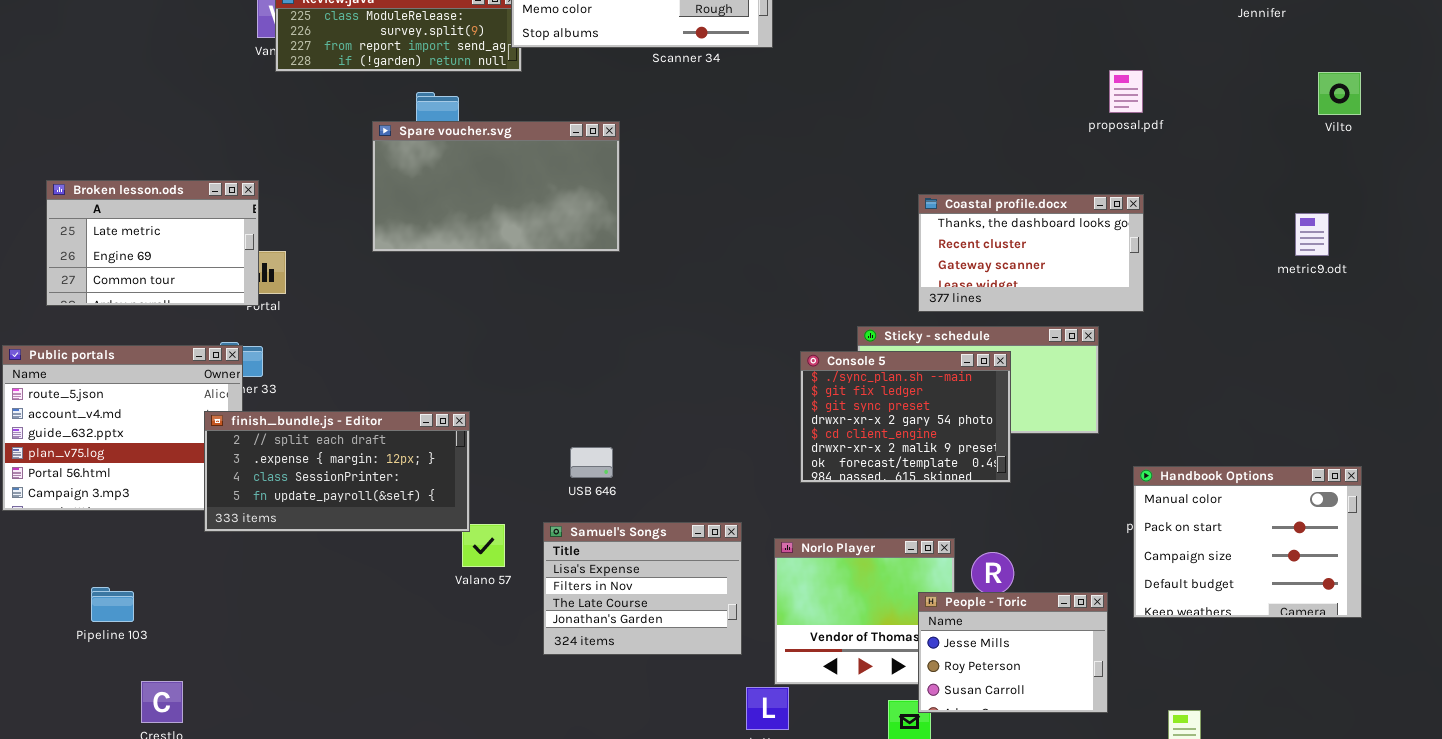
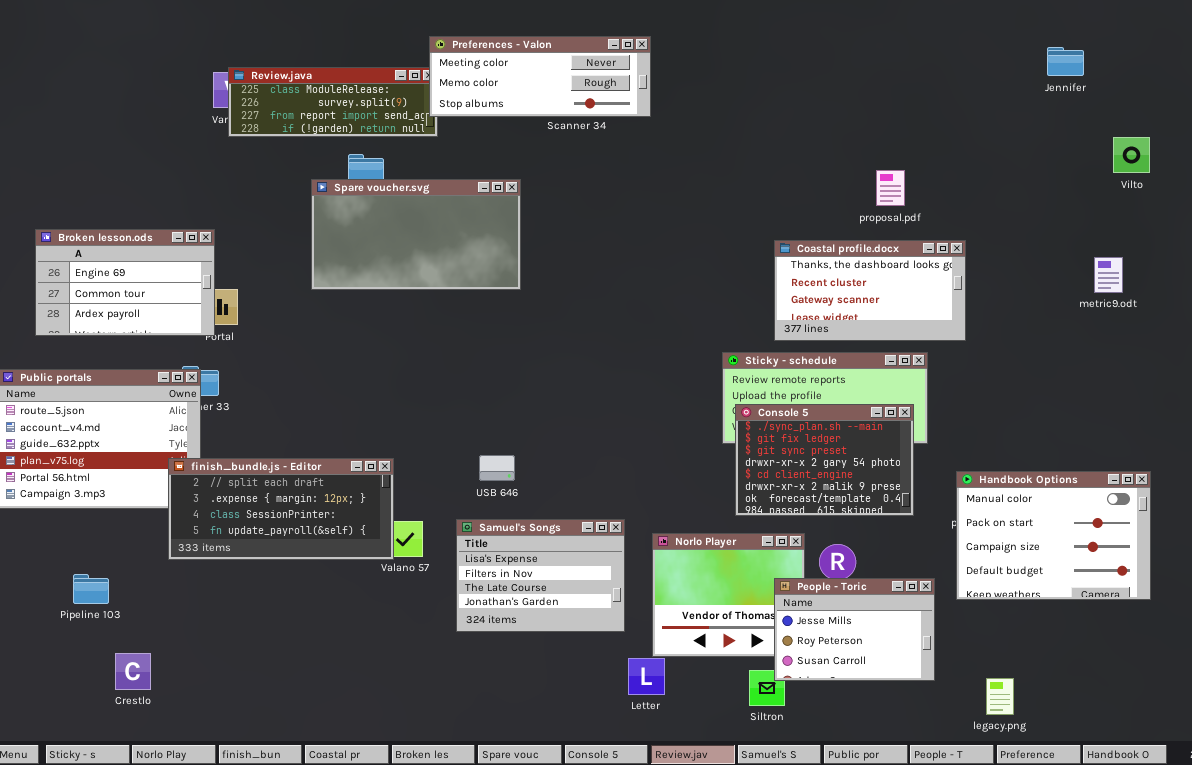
proposal.pdf: [1109,70,1143,113] -> [876,170,905,206], moved
Broken lesson.ods: [46,180,259,306] -> [35,229,215,336], scrolled down 1 row
Console 5: [800,351,1011,483] -> [735,404,914,516], moved
finish_bundle.js - Editor: [204,411,470,532] -> [168,458,394,560], moved

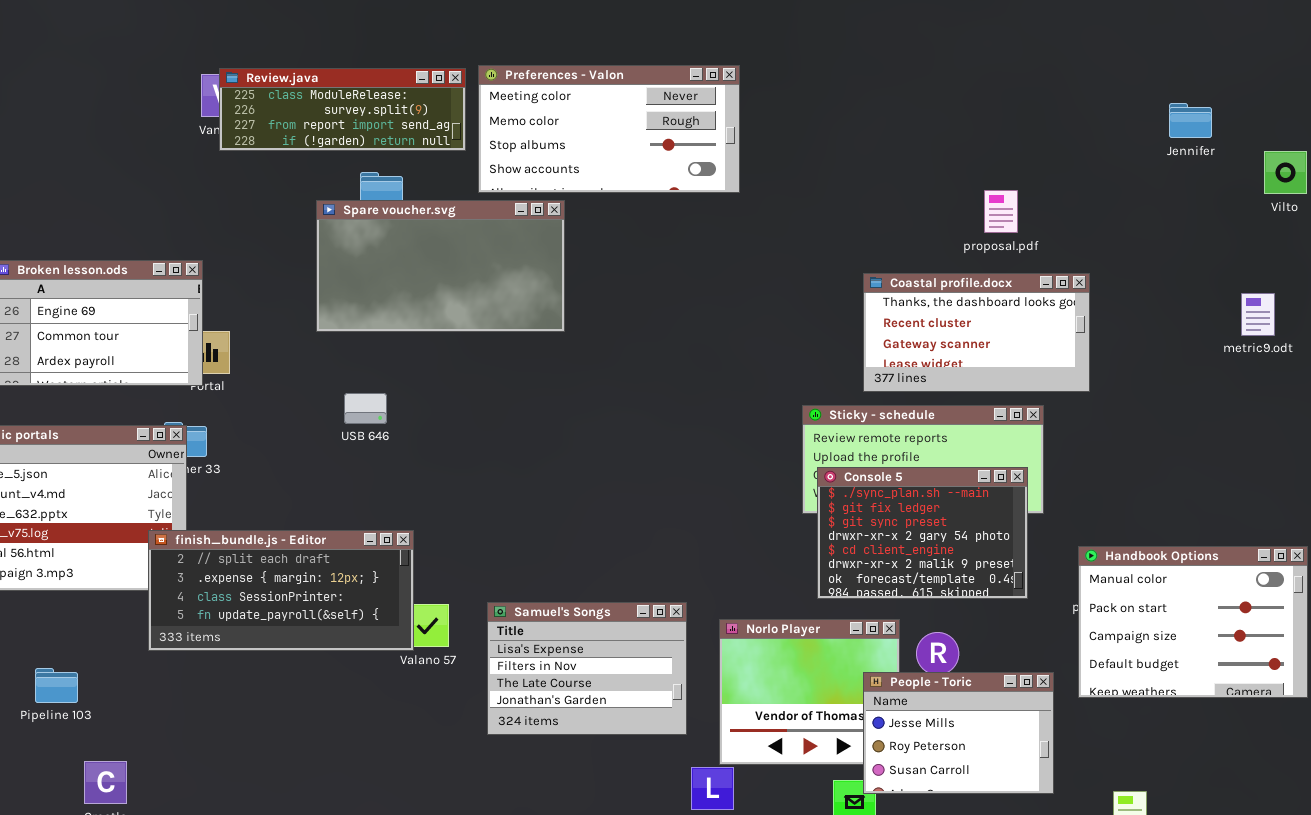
Preferences - Valon: [429,36,651,117] -> [478,65,740,193], moved, resized
Jennifer: [1047,47,1084,76] -> [1169,103,1212,138], moved
USB 646: [479,455,515,481] -> [344,393,387,424], moved

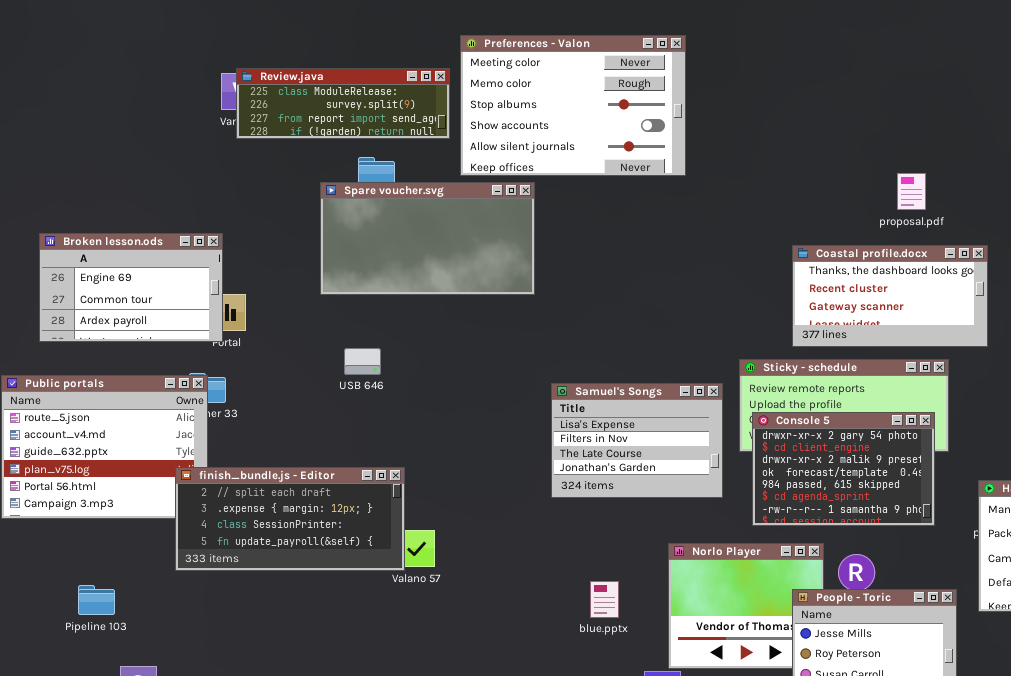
Preferences - Valon: [478,65,740,193] -> [460,35,686,176], resized
Console 5: [817,467,1028,599] -> [752,412,935,526], scrolled down 3 rows
Samuel's Songs: [487,602,687,735] -> [551,383,723,498], moved

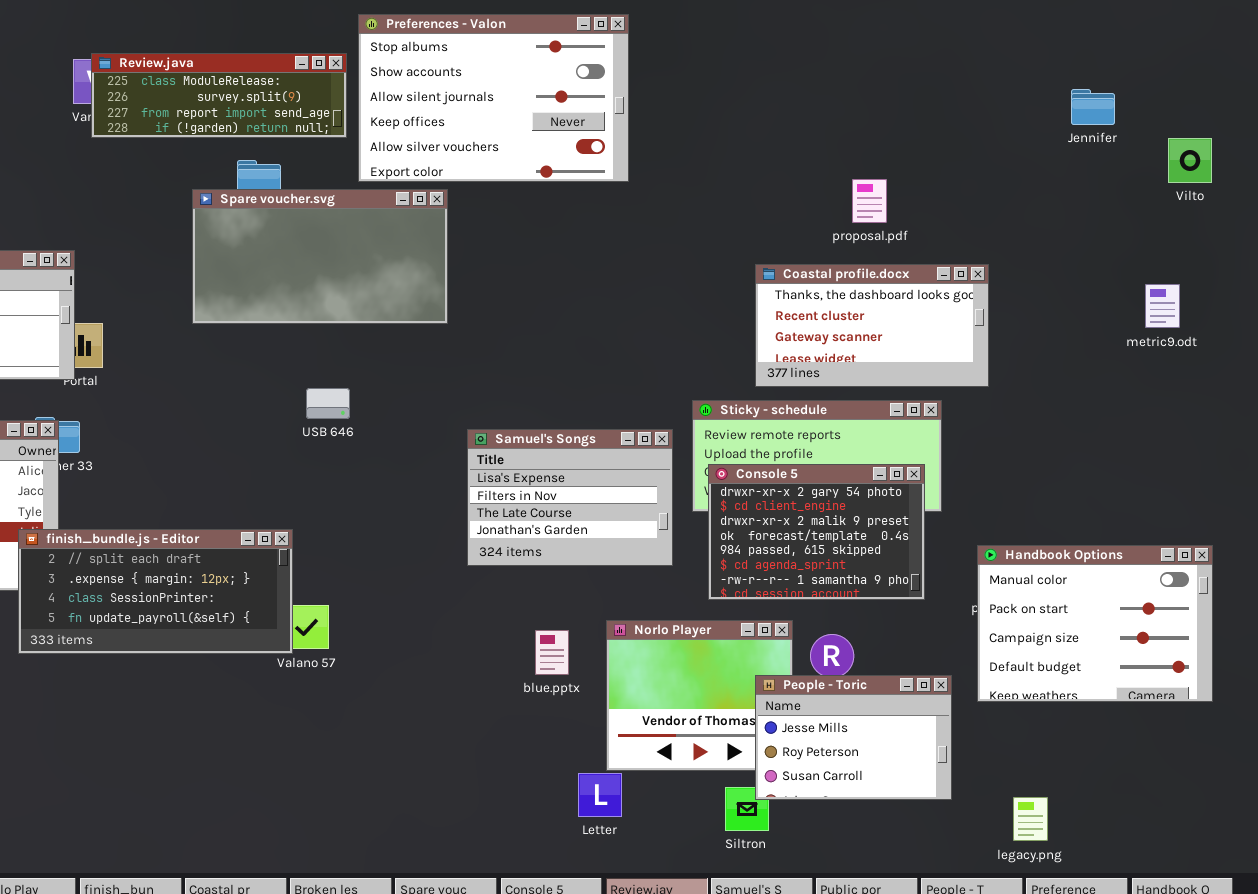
Preferences - Valon: [460,35,686,176] -> [358,14,629,182], scrolled down 2 rows
proposal.pdf: [897,173,926,210] -> [852,179,887,223], moved
USB 646: [344,348,381,375] -> [306,388,350,419], moved
blue.pptx: [590,581,619,618] -> [535,630,569,675], moved

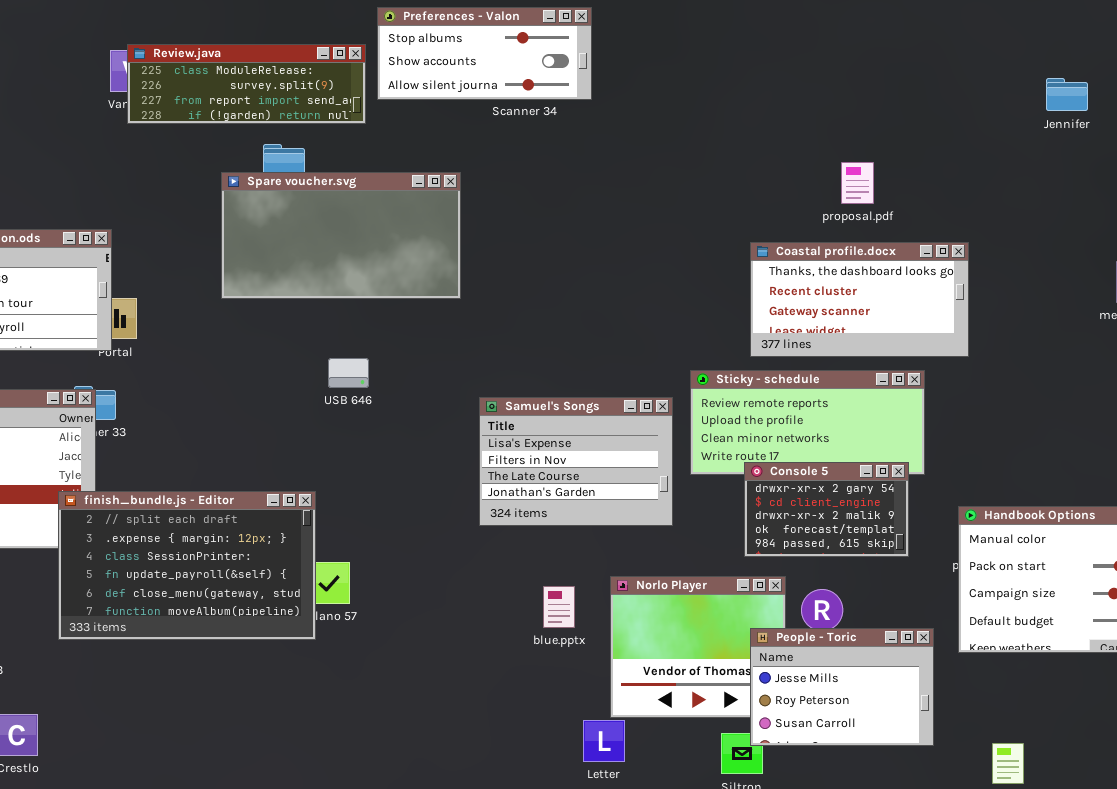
Preferences - Valon: [358,14,629,182] -> [377,7,592,100], resized
Console 5: [708,464,925,600] -> [744,462,909,557], resized
finish_bundle.js - Editor: [18,529,293,654] -> [58,491,316,640], resized

